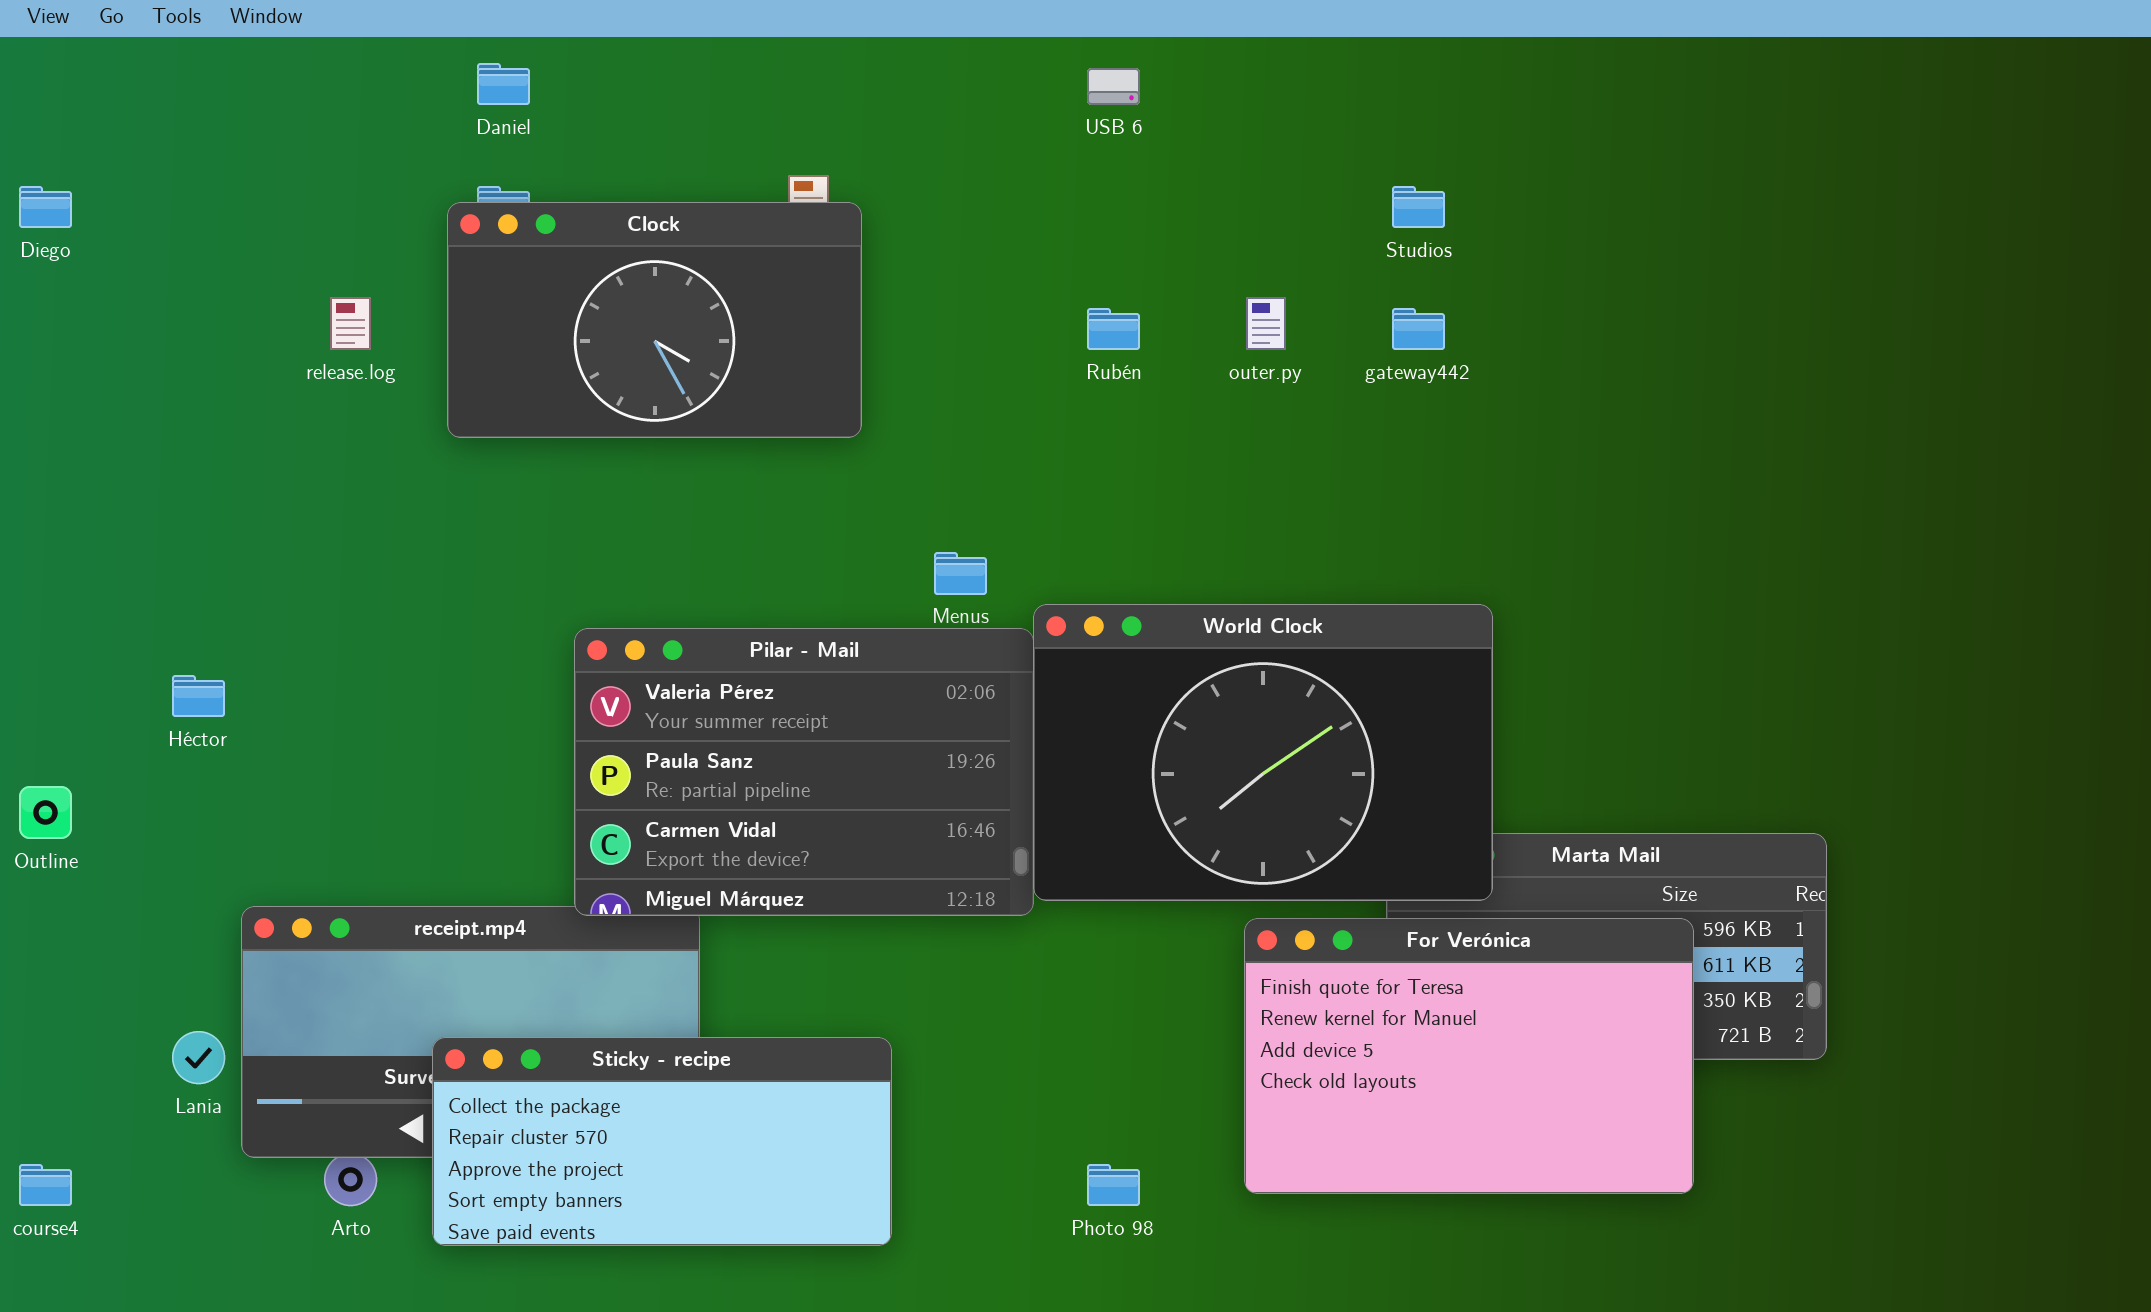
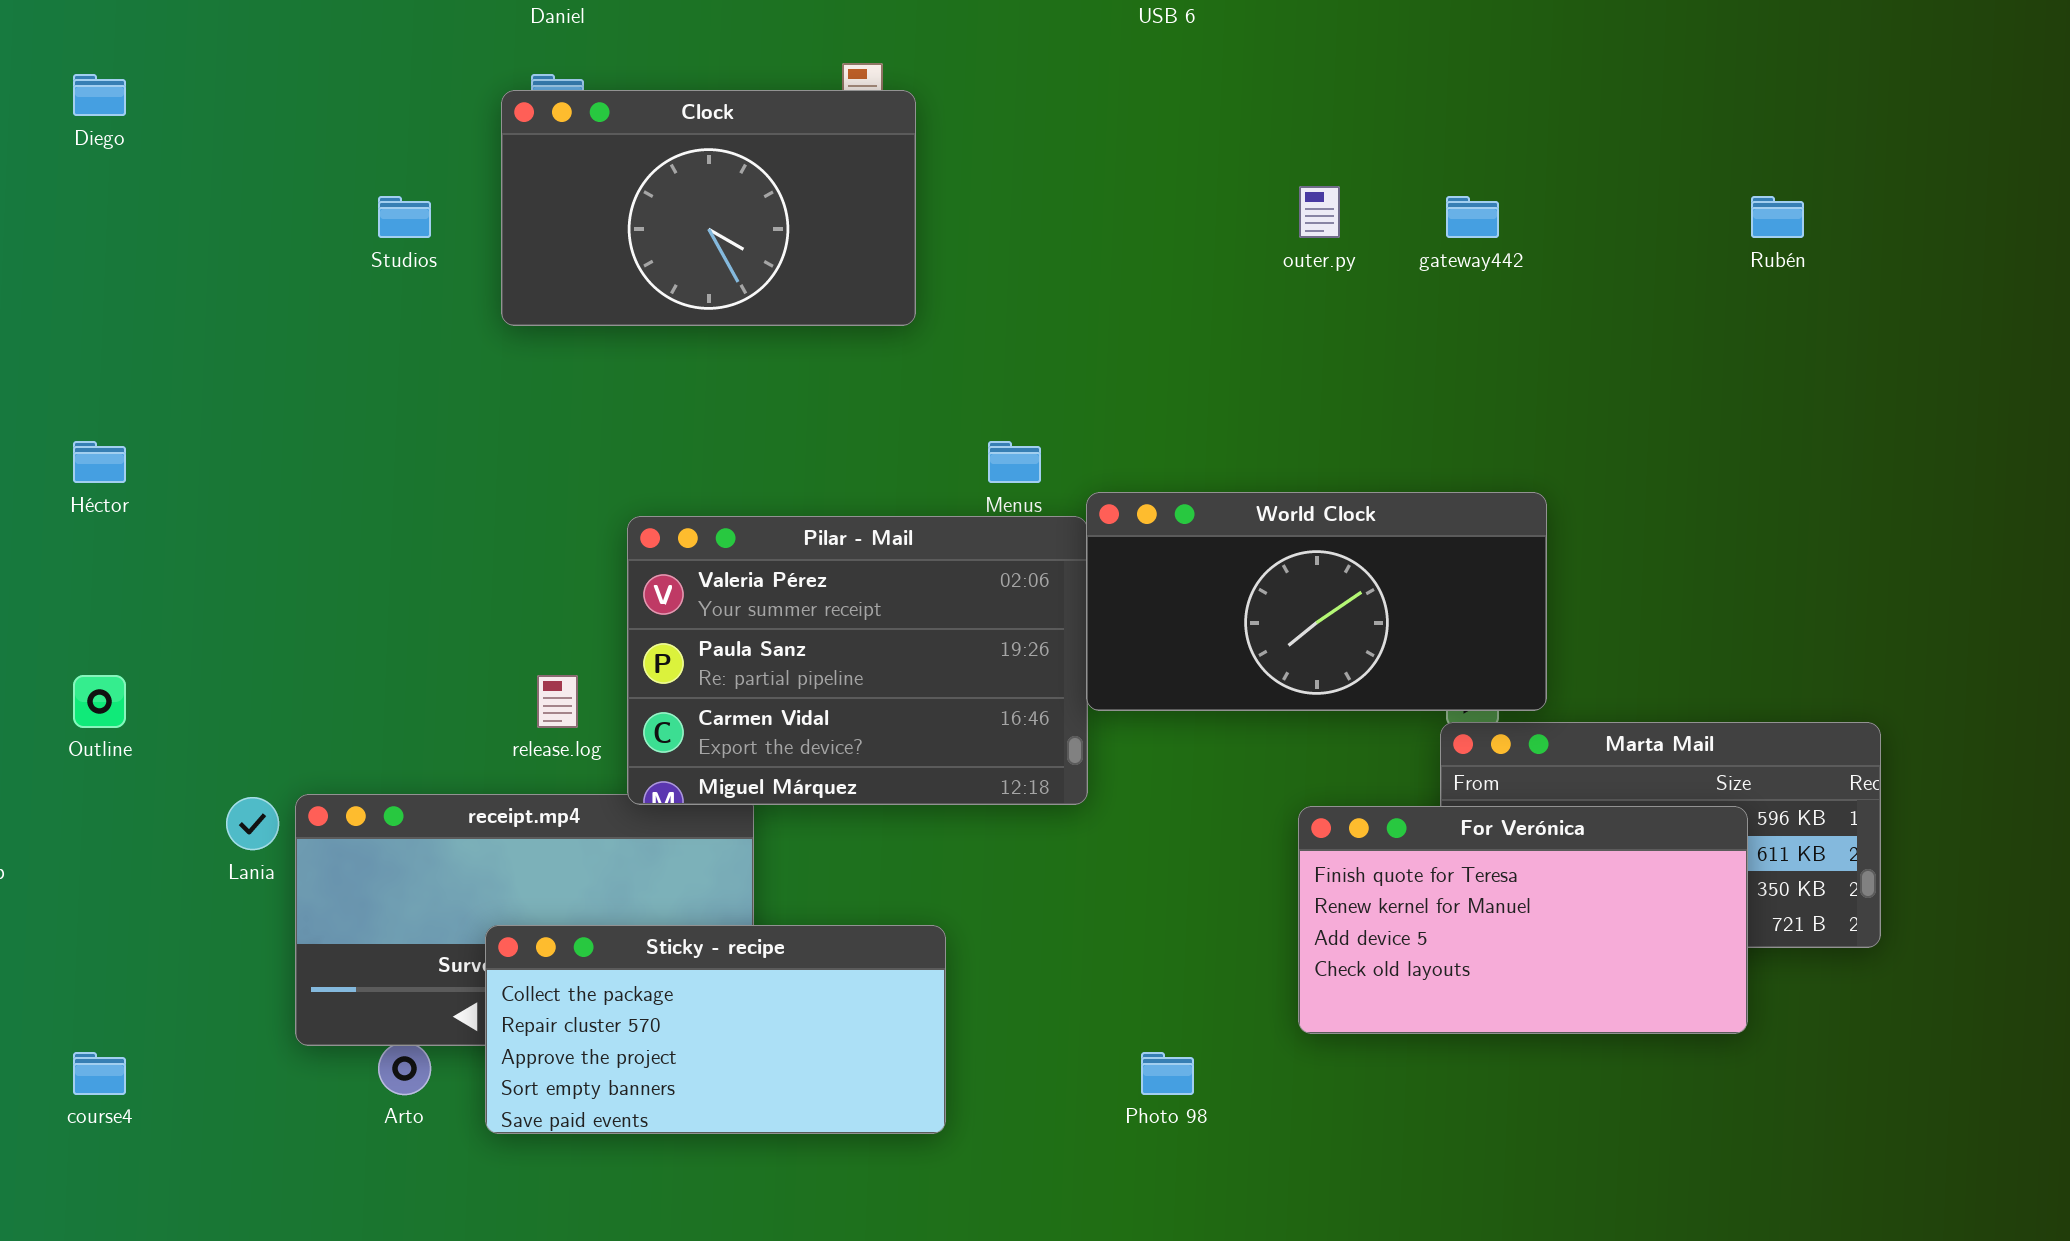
Studios: [1392,186,1445,228] -> [378,196,431,238], moved
release.log: [330,297,371,350] -> [537,675,578,728], moved
Rubén: [1087,308,1140,350] -> [1751,196,1804,238], moved
World Clock: [1033,604,1493,901] -> [1086,492,1547,711], resized
Héctor: [172,675,225,717] -> [73,441,126,483], moved
For Verónica: [1244,918,1694,1194] -> [1298,806,1748,1034], resized
Lania: [172,1031,225,1084] -> [226,797,279,850], moved

